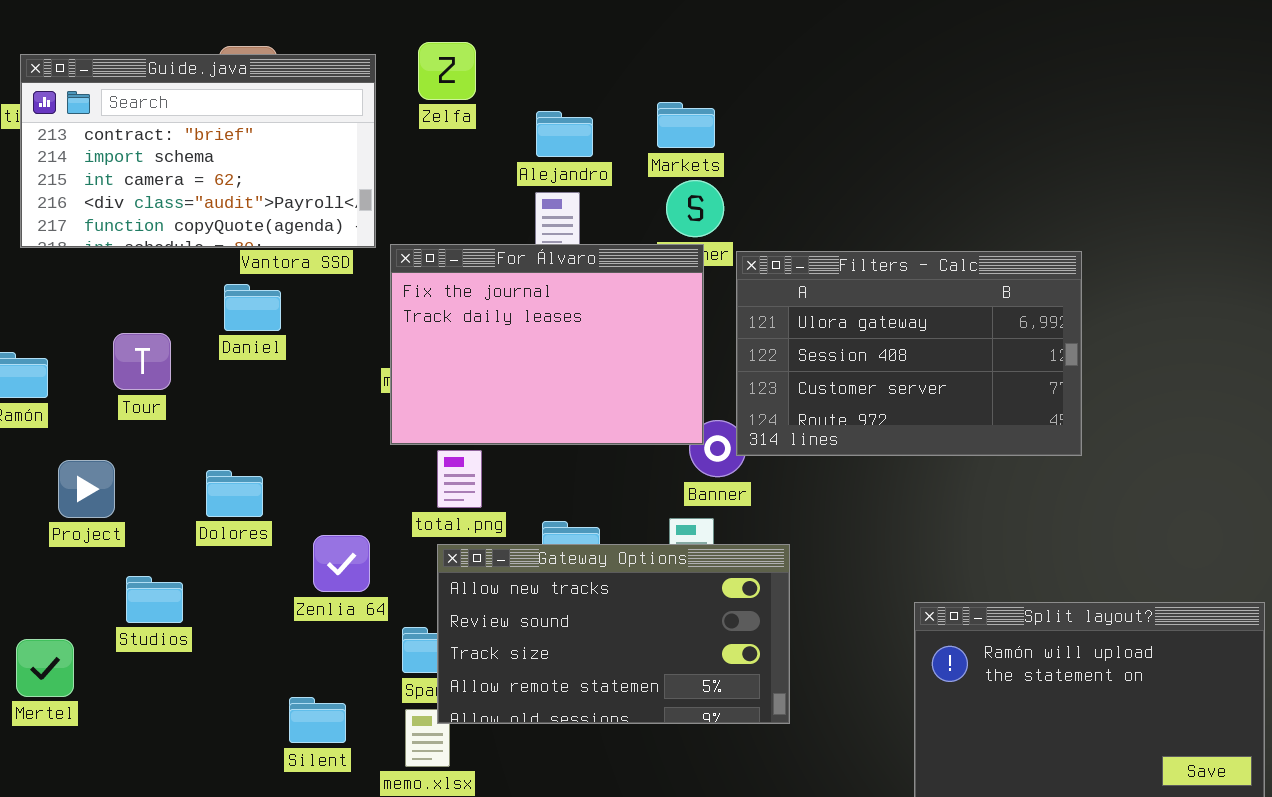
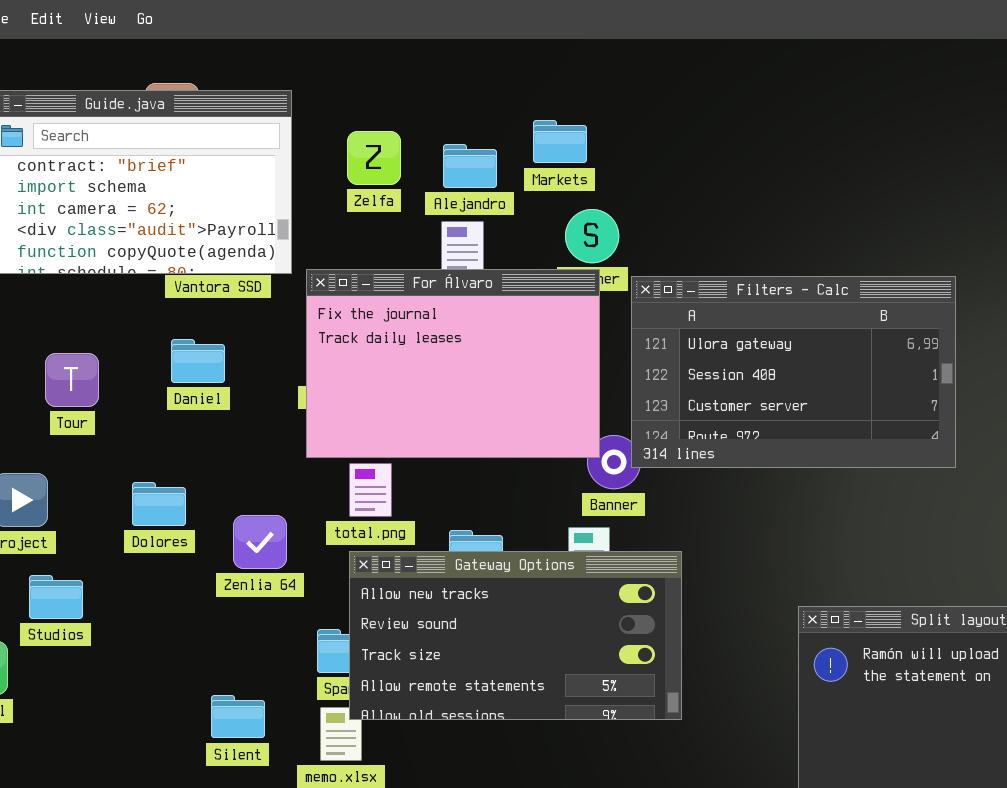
Zelfa: [418,42,476,100] -> [347,131,401,185], moved
Markets: [657,102,715,148] -> [533,120,587,163], moved
Daniel: [224,284,281,331] -> [171,339,225,383], moved
Zenlia 64: [313,535,370,592] -> [233,515,287,569], moved
Studios: [126,576,183,623] -> [29,575,83,619], moved

